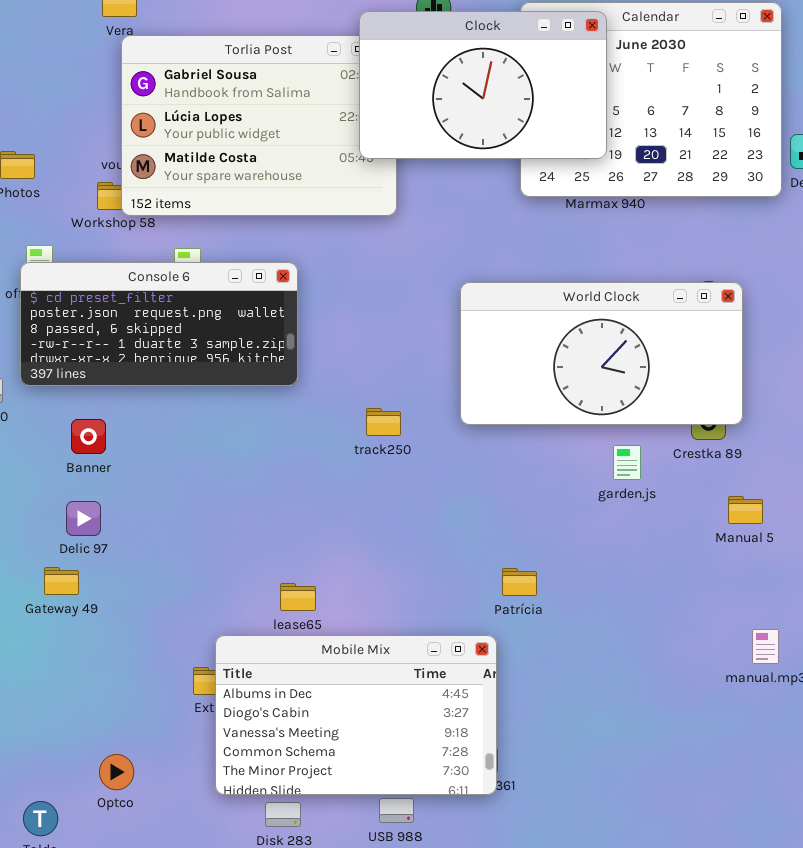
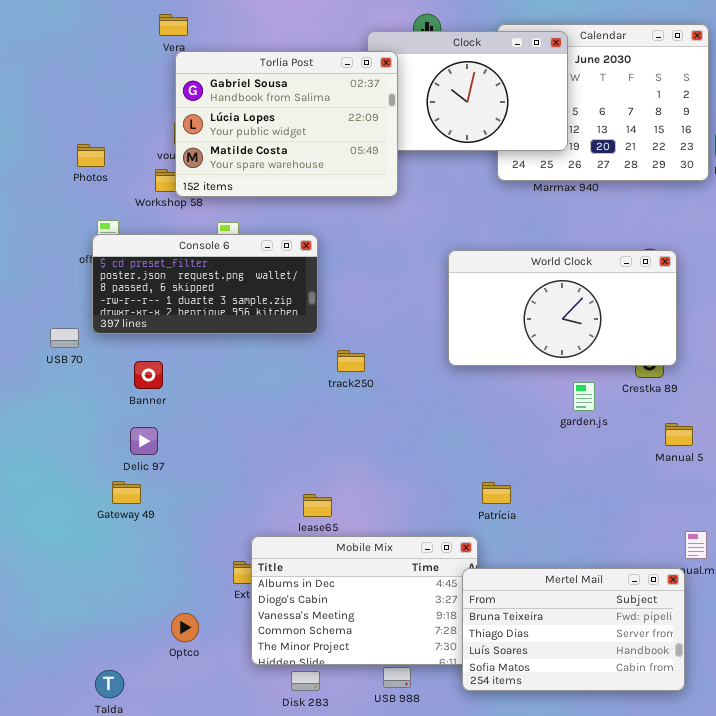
Torlia Post: [121,35,397,216] -> [175,51,398,197], raised
track250: [366,408,401,436] -> [337,350,365,372], moved
Mertel Mail: none -> [462,568,685,691], opened
Optco: [99,754,134,790] -> [171,613,199,642], moved

